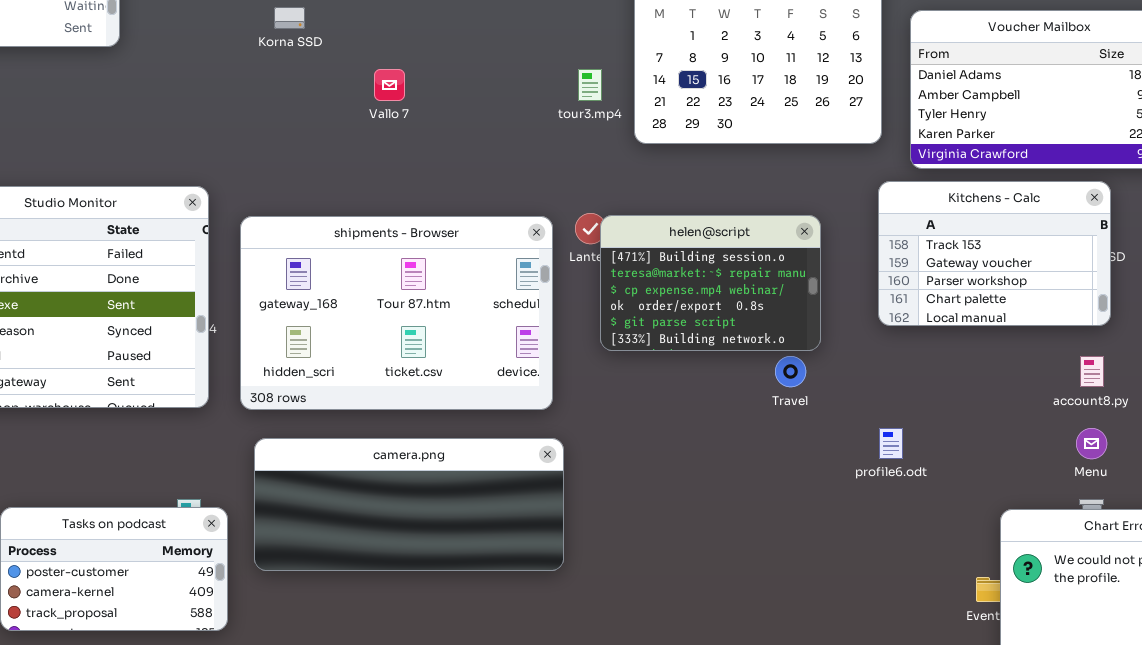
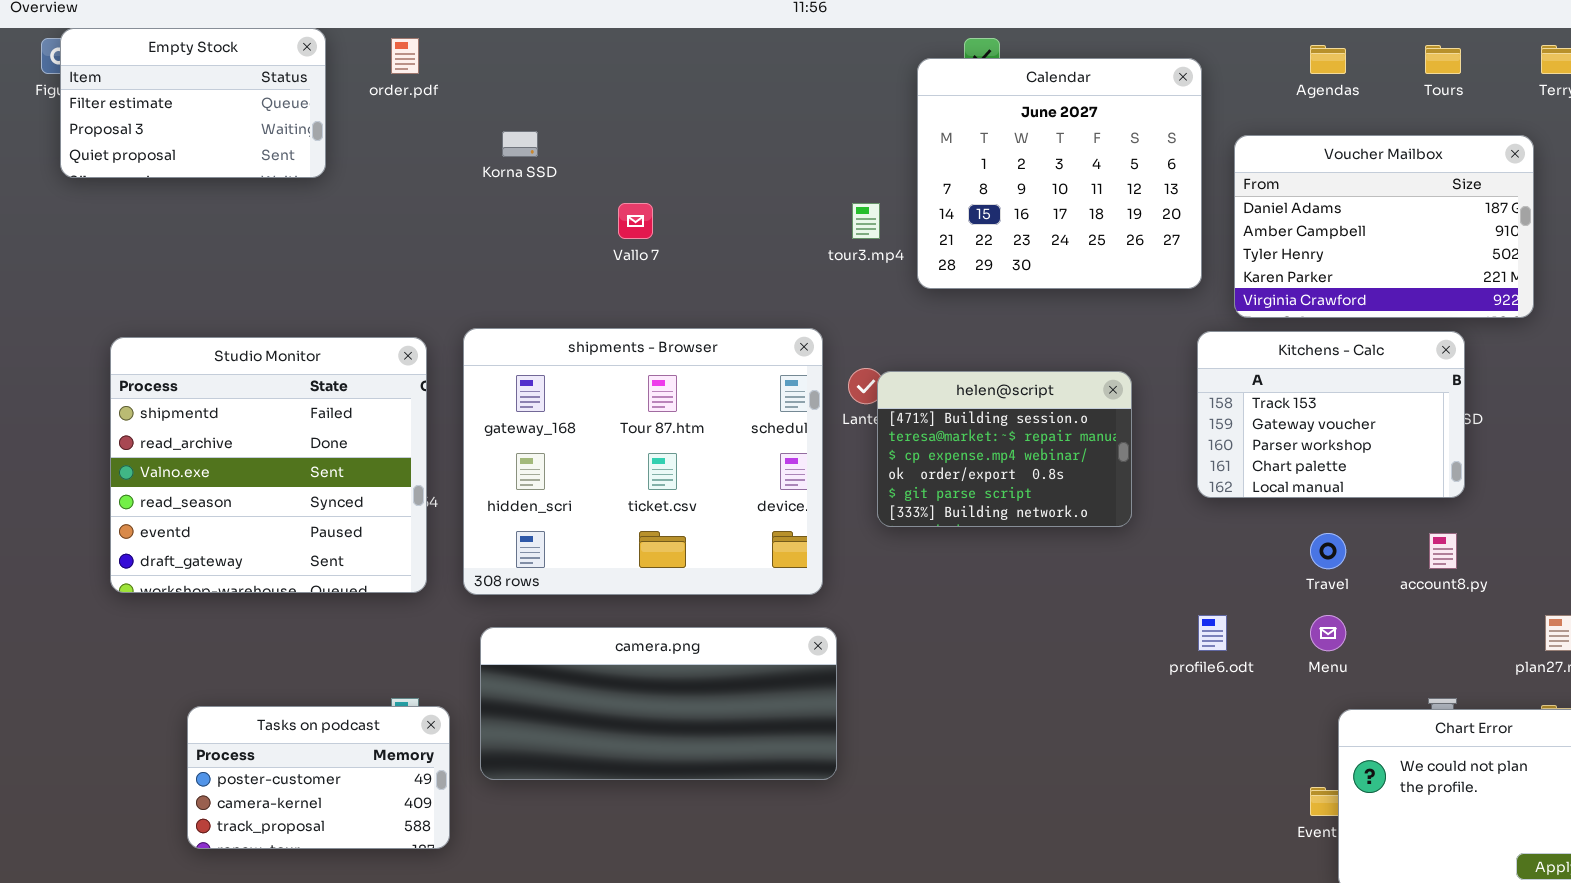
shipments - Browser: [240,216,553,410] -> [463,328,823,595], resized
Travel: [775,356,806,387] -> [1310,533,1346,569], moved
Menu: [1076,428,1107,459] -> [1310,615,1346,651], moved

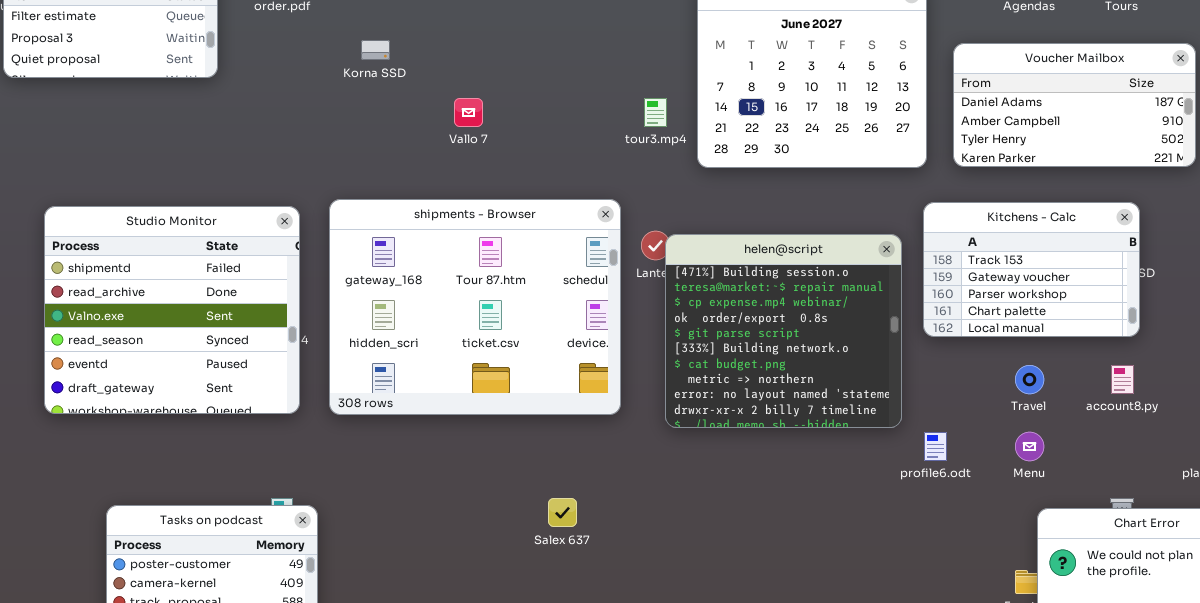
Voucher Mailbox: [1234,135,1534,318] -> [953,43,1196,167], resized
helen@script: [877,371,1132,527] -> [665,234,902,428], resized
camera.png: [480,627,837,780] -> none, closed

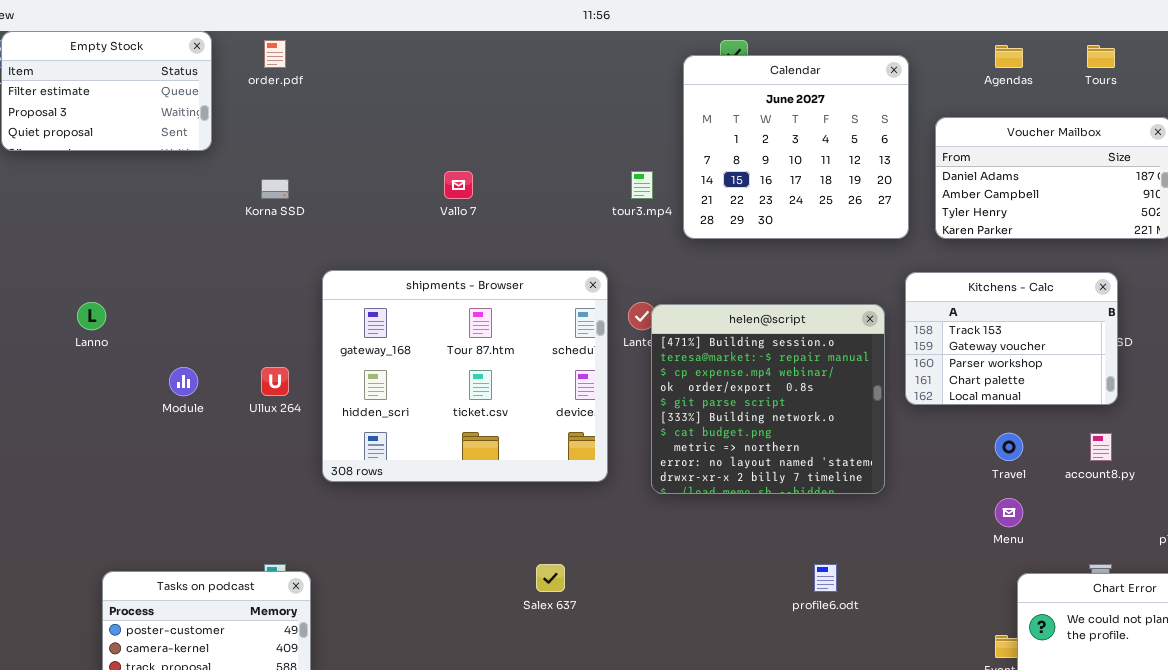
Korna SSD: [361,40,390,60] -> [261,179,289,199], moved
Studio Monitor: [44,206,300,414] -> none, closed
profile6.odt: [924,432,947,461] -> [814,564,837,592], moved

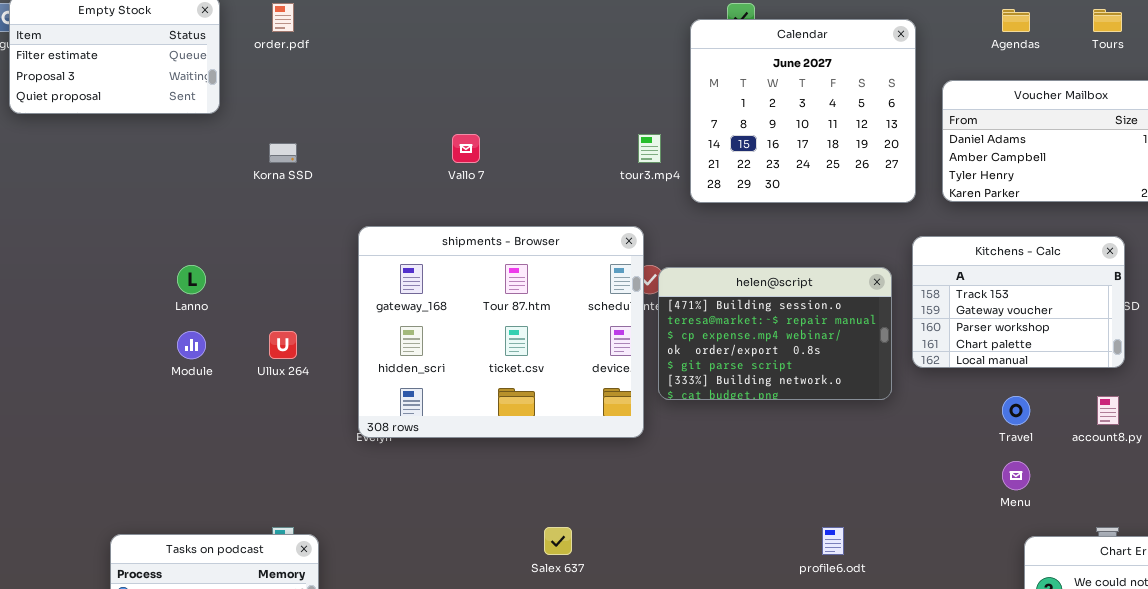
shipments - Browser: [322,270,608,482] -> [358,226,644,438], moved
Lanno: [77,302,106,330] -> [177,265,206,294], moved
helen@script: [651,304,885,494] -> [658,267,892,400], resized

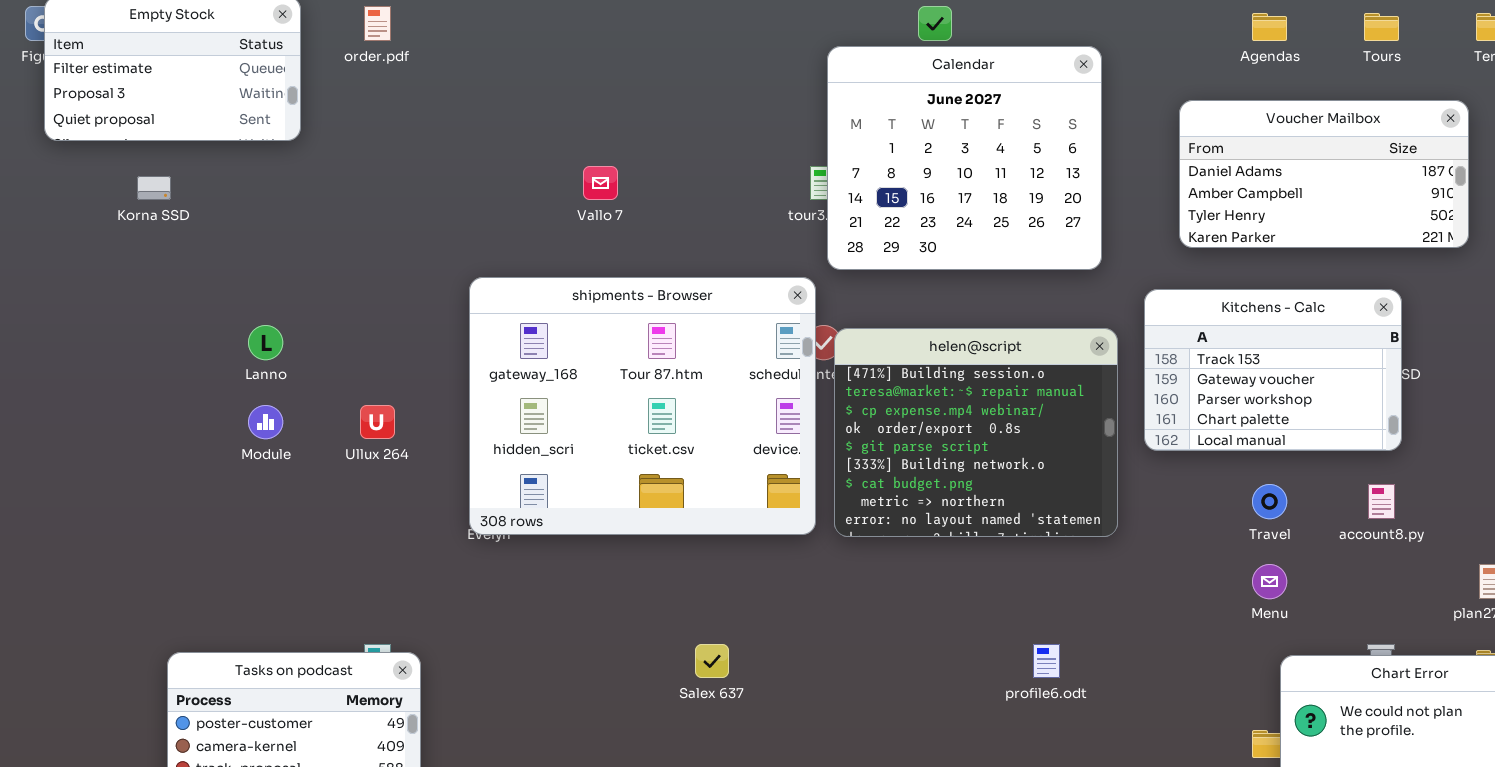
Calendar: [690,19,916,203] -> [827,46,1102,270], moved
Korna SSD: [269,143,297,163] -> [137,176,171,200], moved
helen@script: [658,267,892,400] -> [834,328,1118,537], resized

